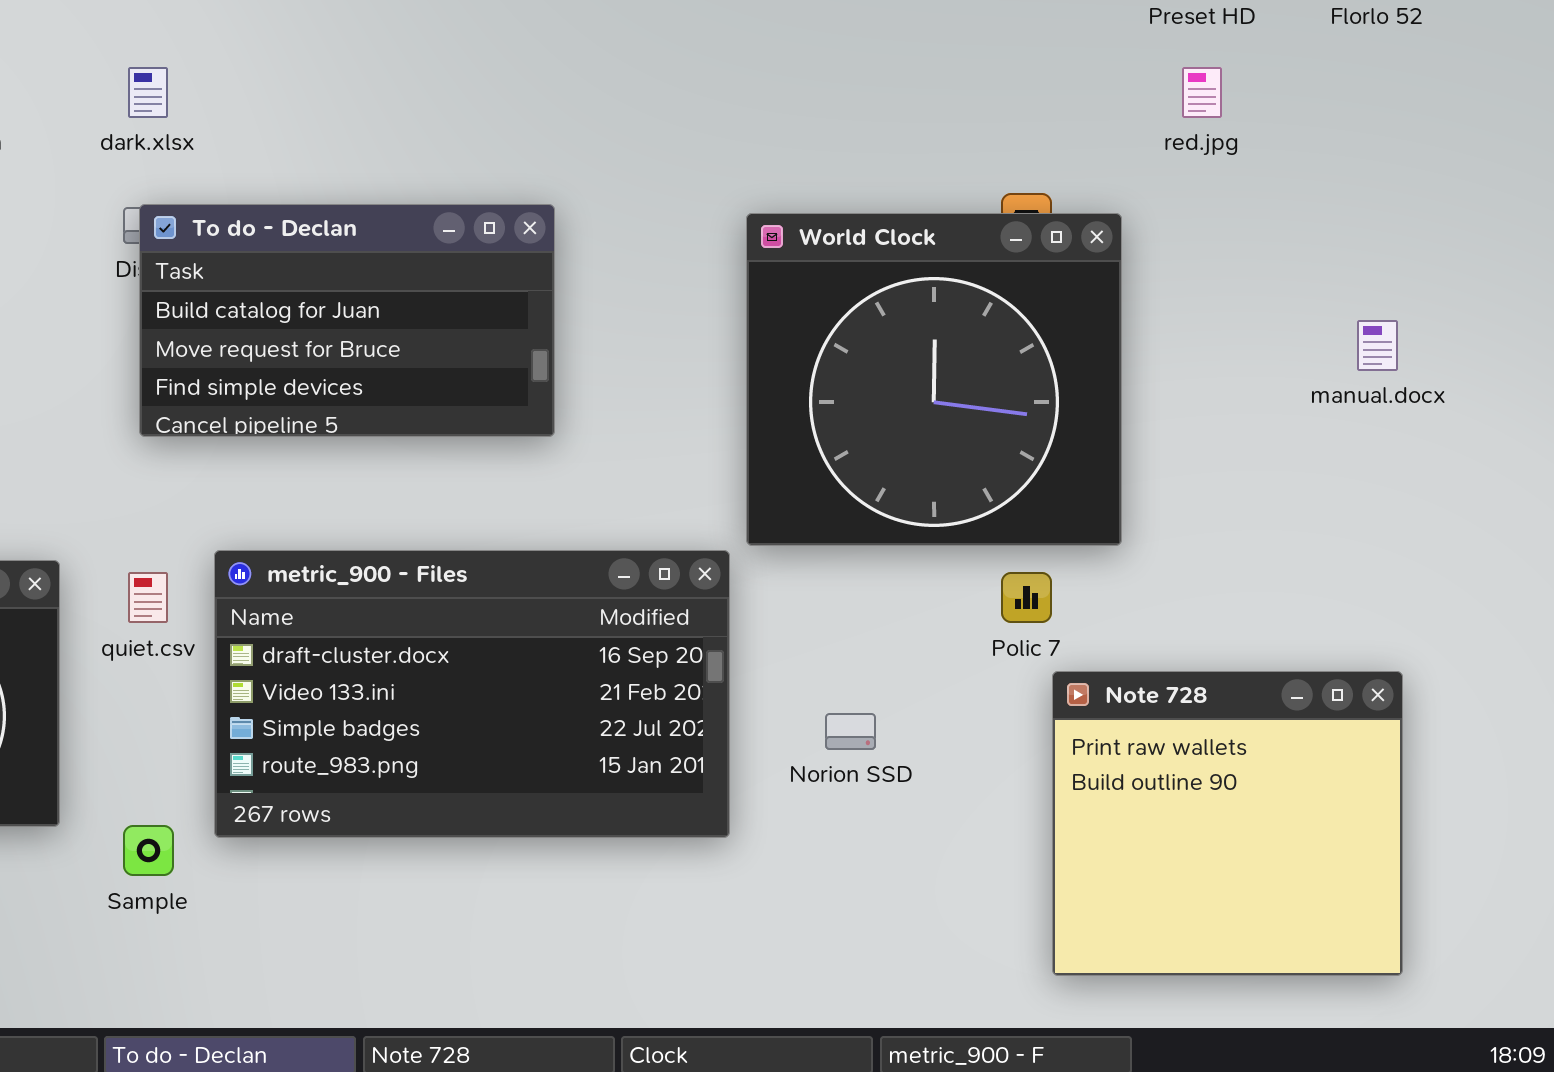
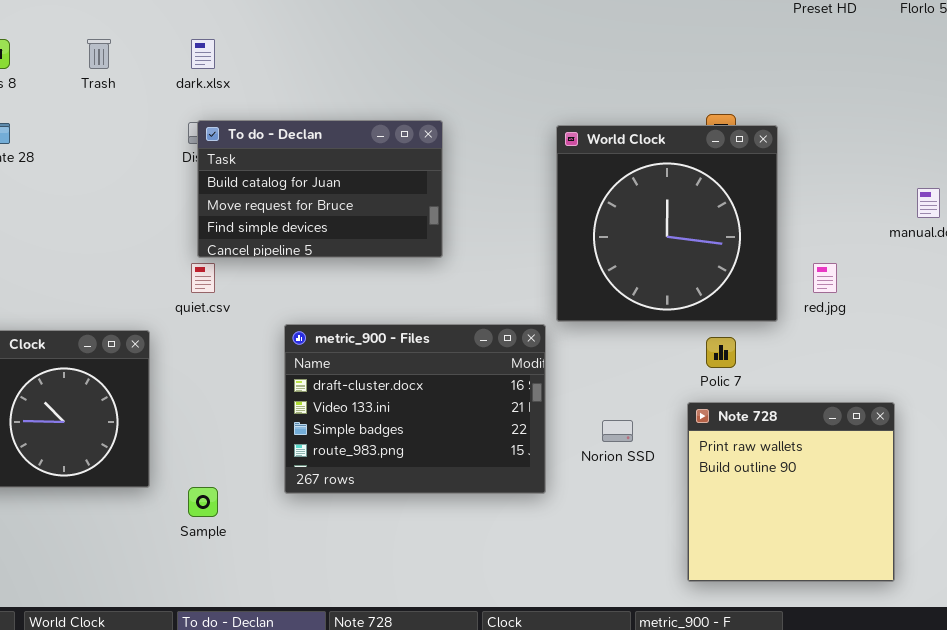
red.jpg: [1182,67,1222,118] -> [813,263,837,293], moved
metric_900 - Files: [214,550,730,838] -> [284,324,546,494], resized
quiet.csv: [128,572,168,623] -> [191,263,215,293], moved
Note 728: [1052,671,1403,976] -> [687,402,895,582], moved

